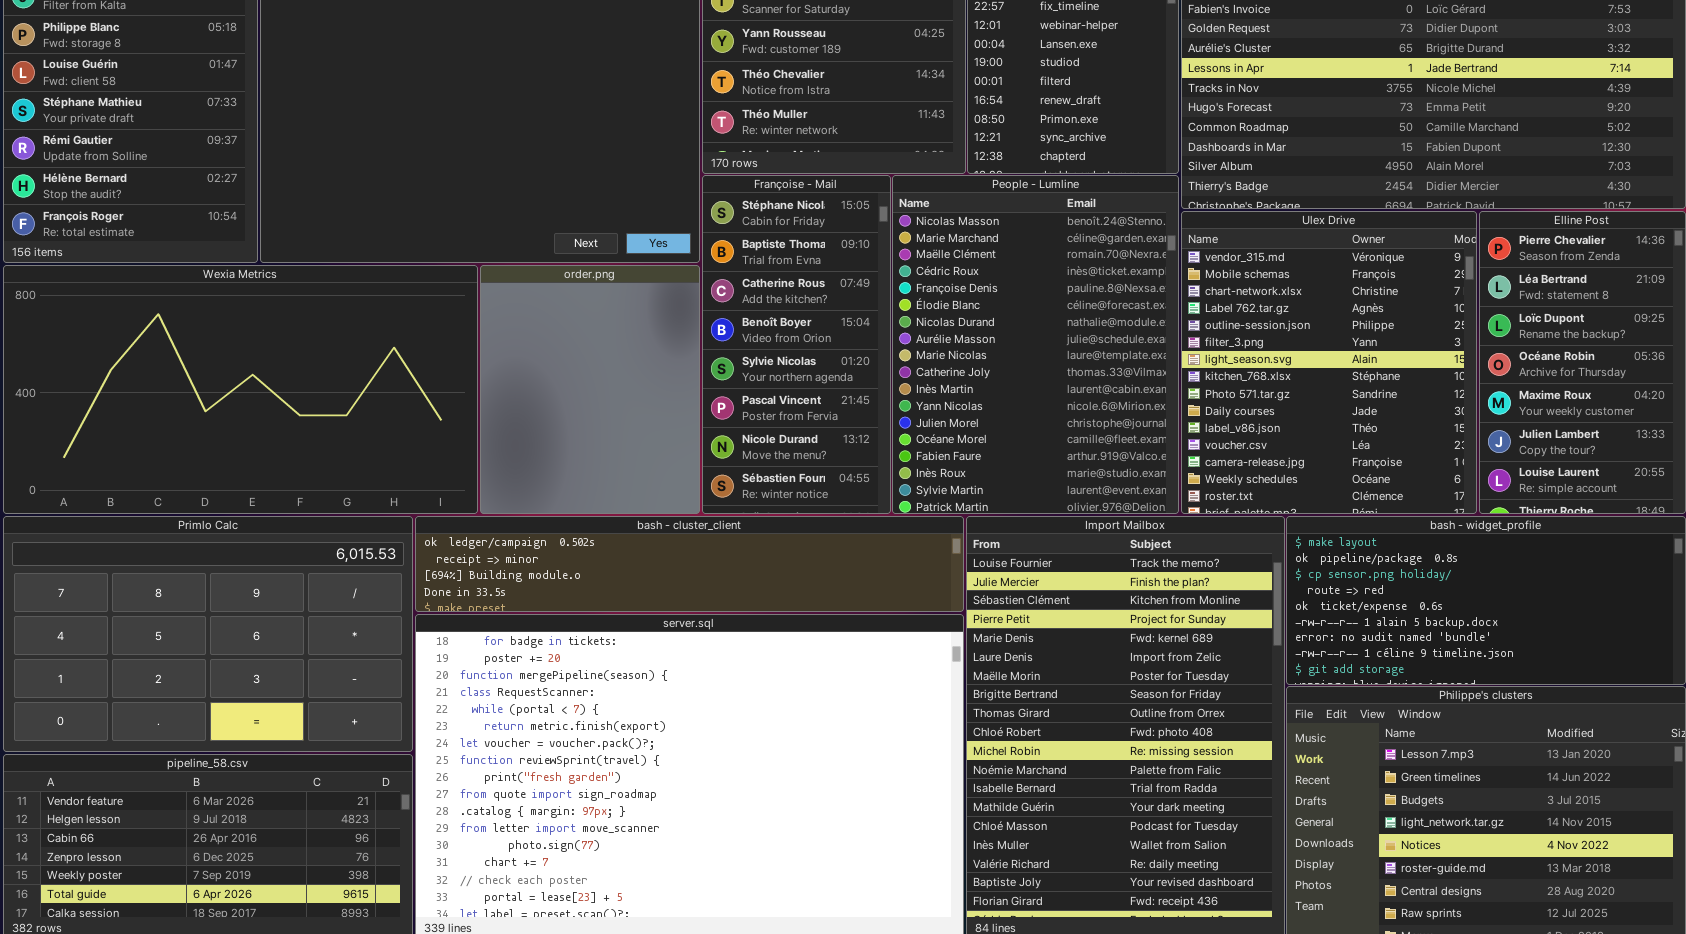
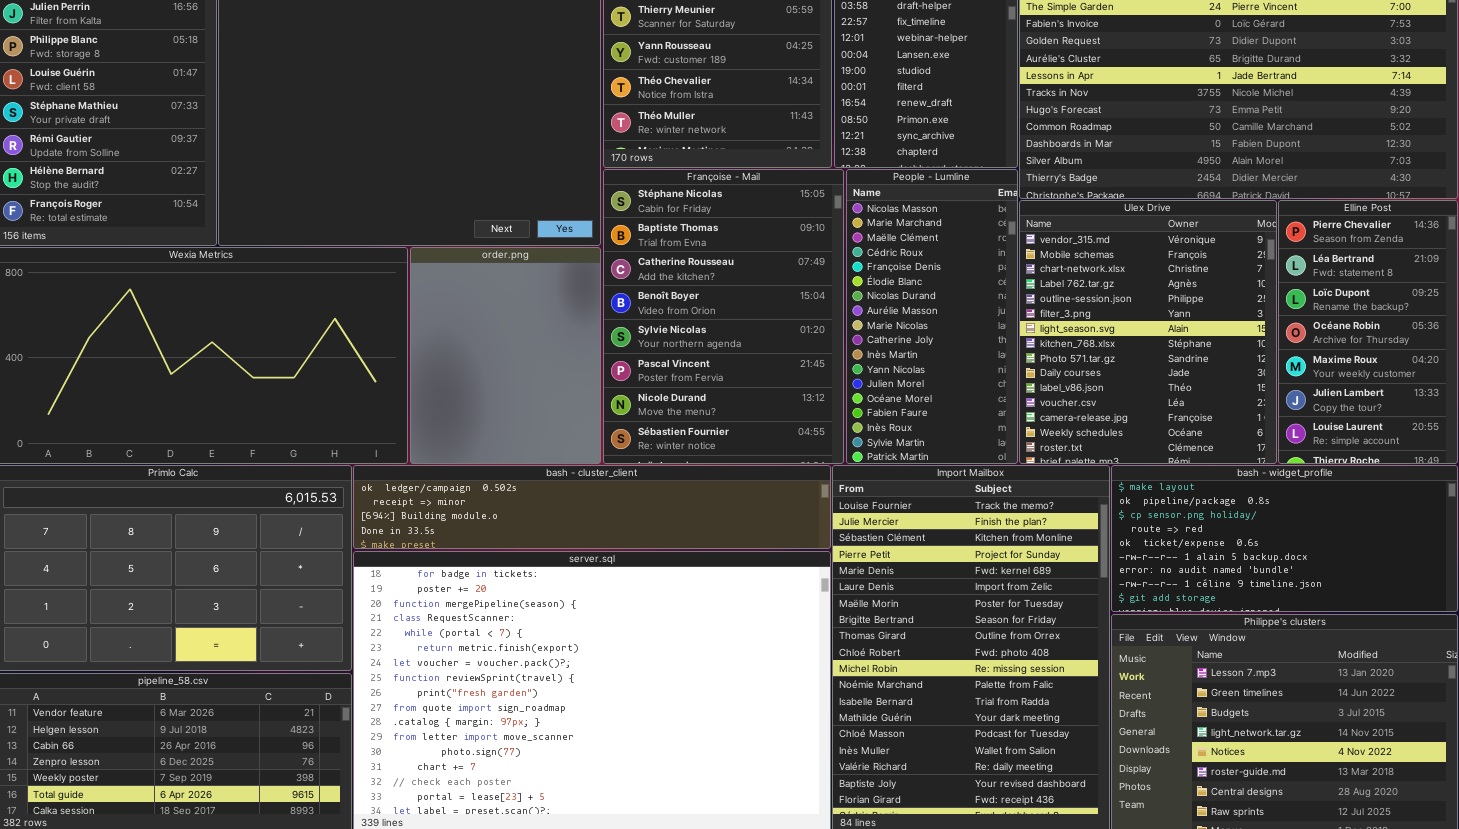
Françoise - Mail: [702,175,891,514] -> [603,169,844,464], resized
People - Lumline: [892,175,1179,514] -> [846,169,1018,464], resized

